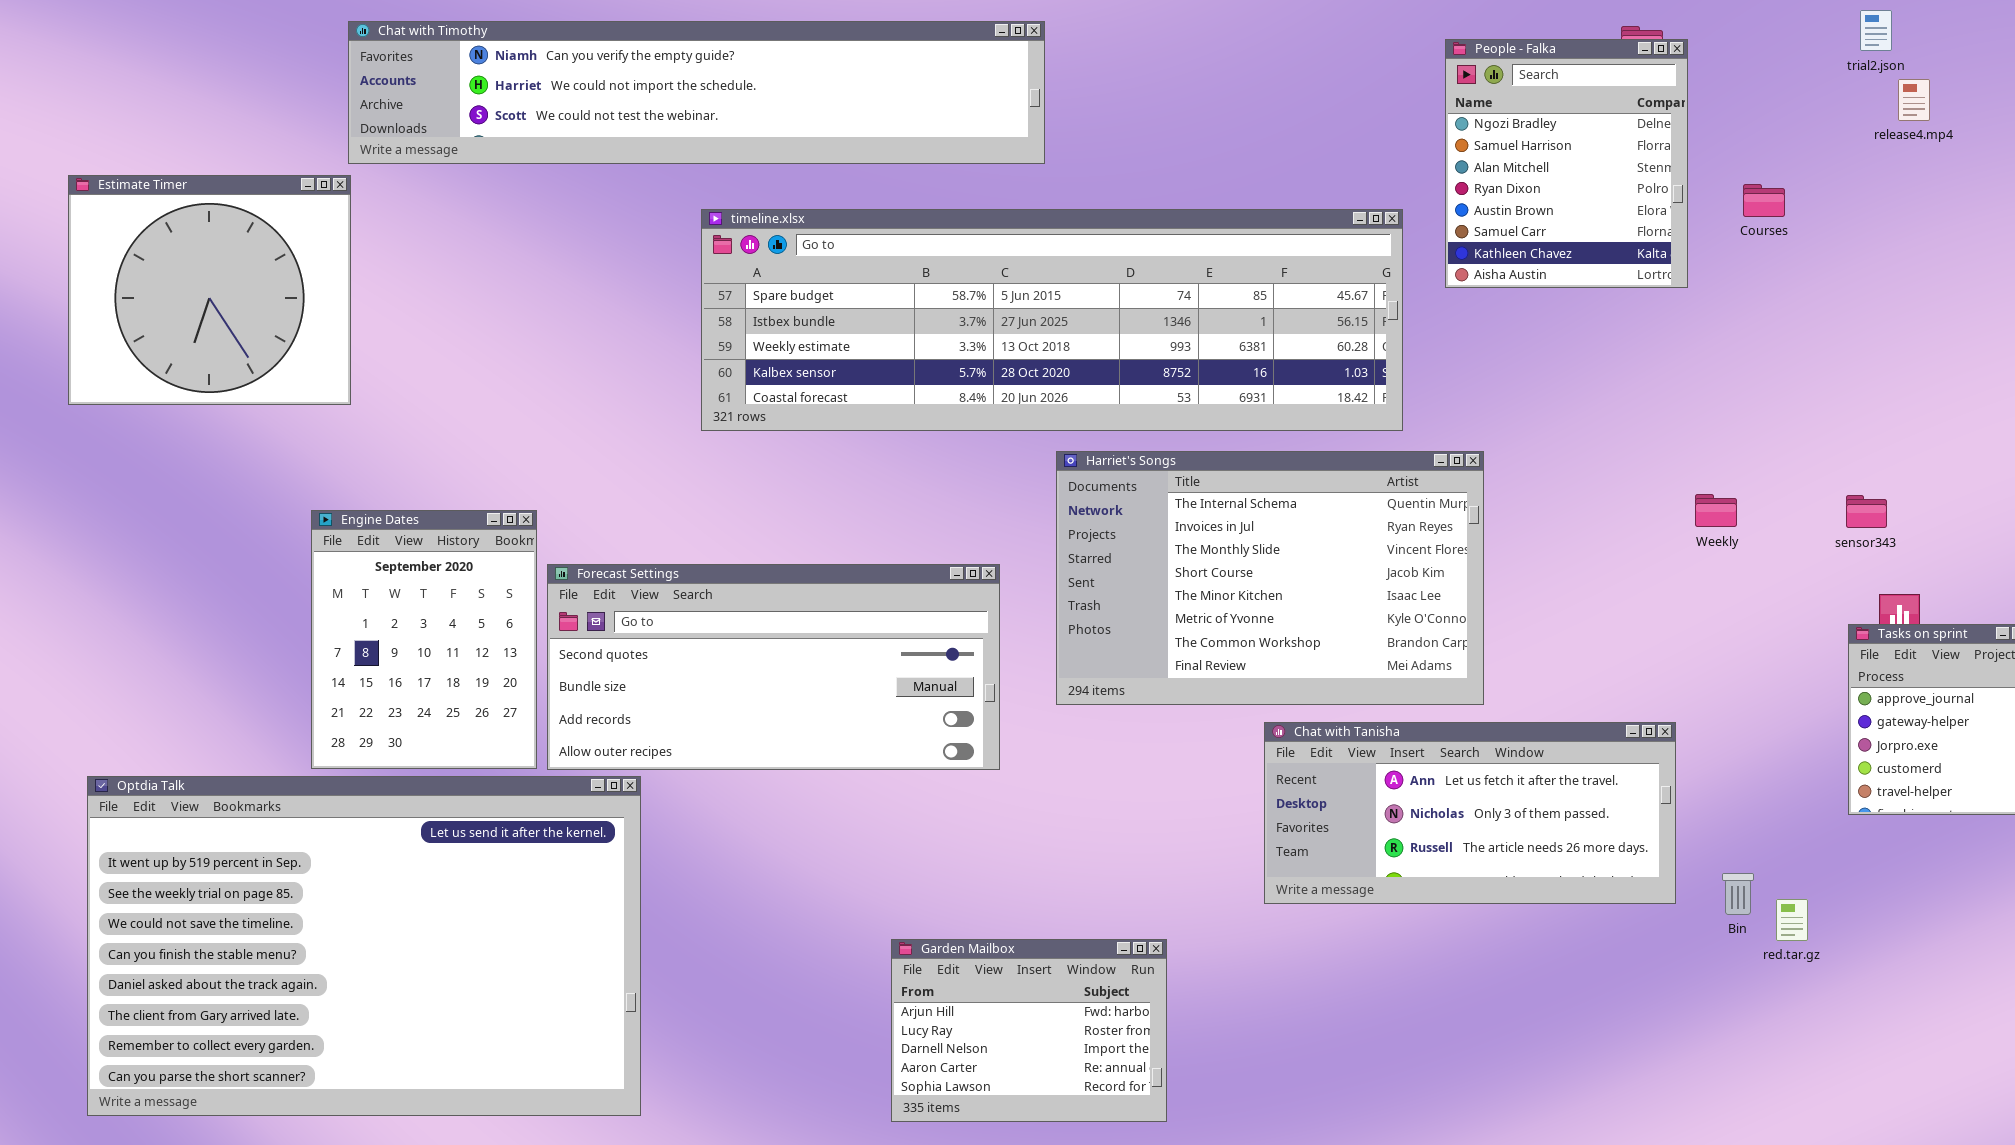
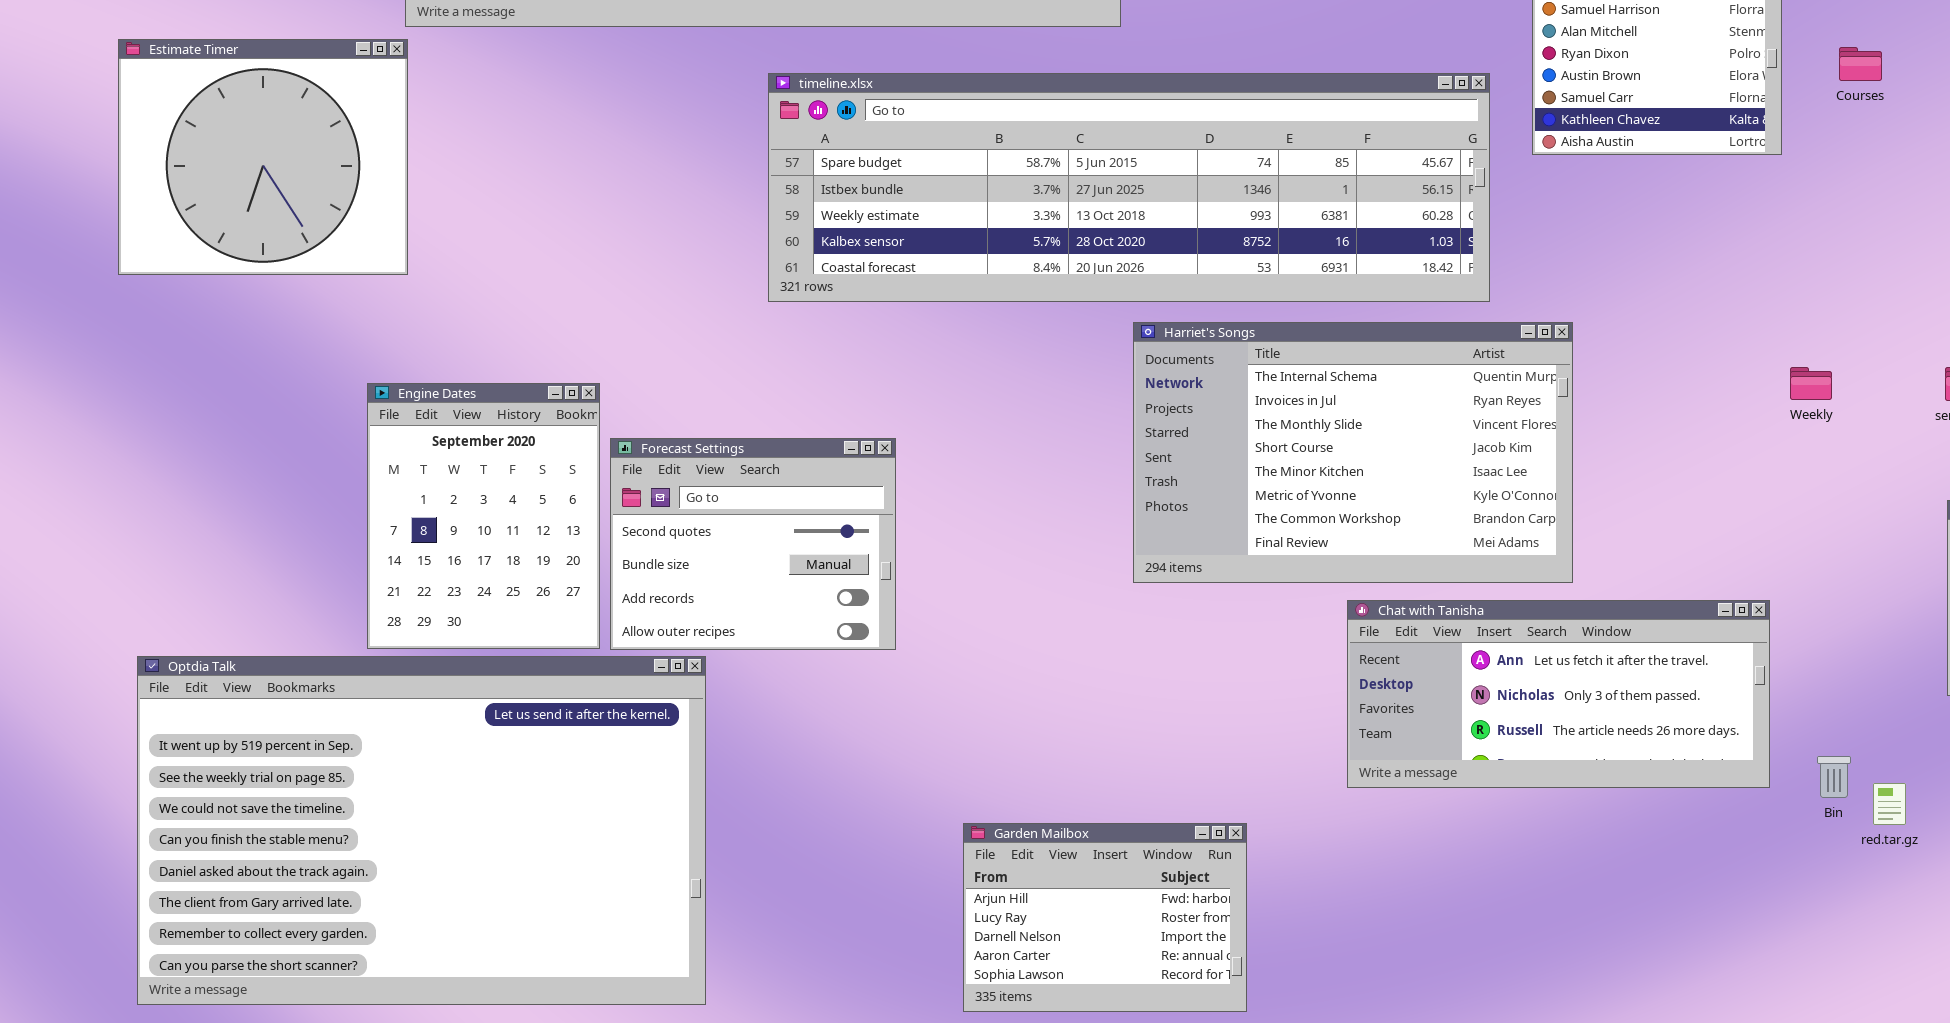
Forecast Settings: [547,564,1000,770] -> [610,438,896,650], resized

